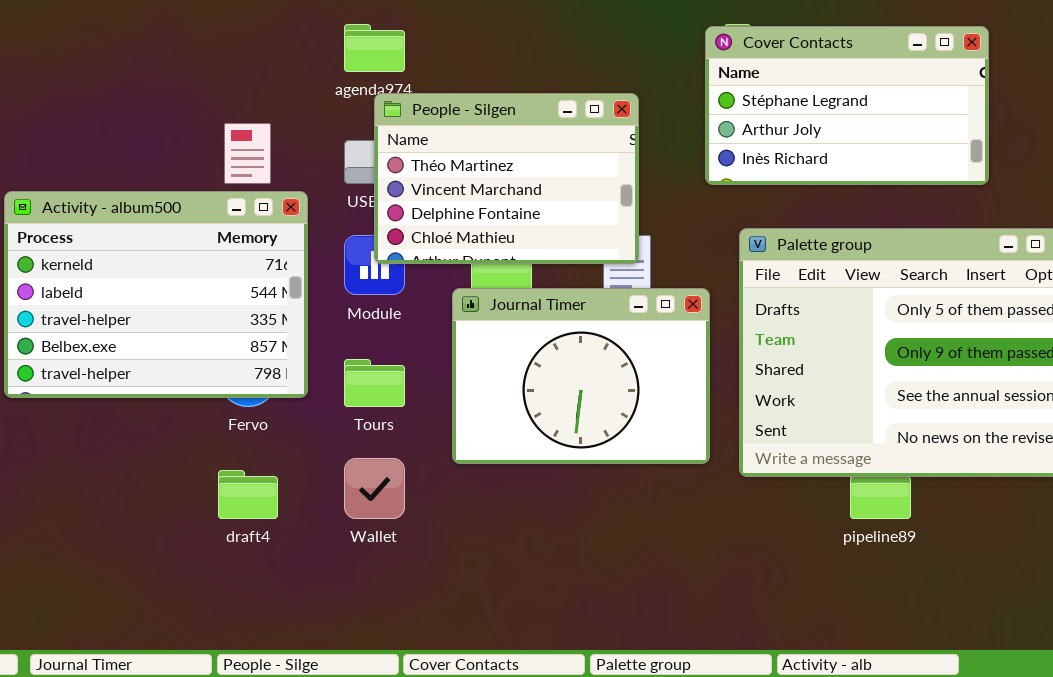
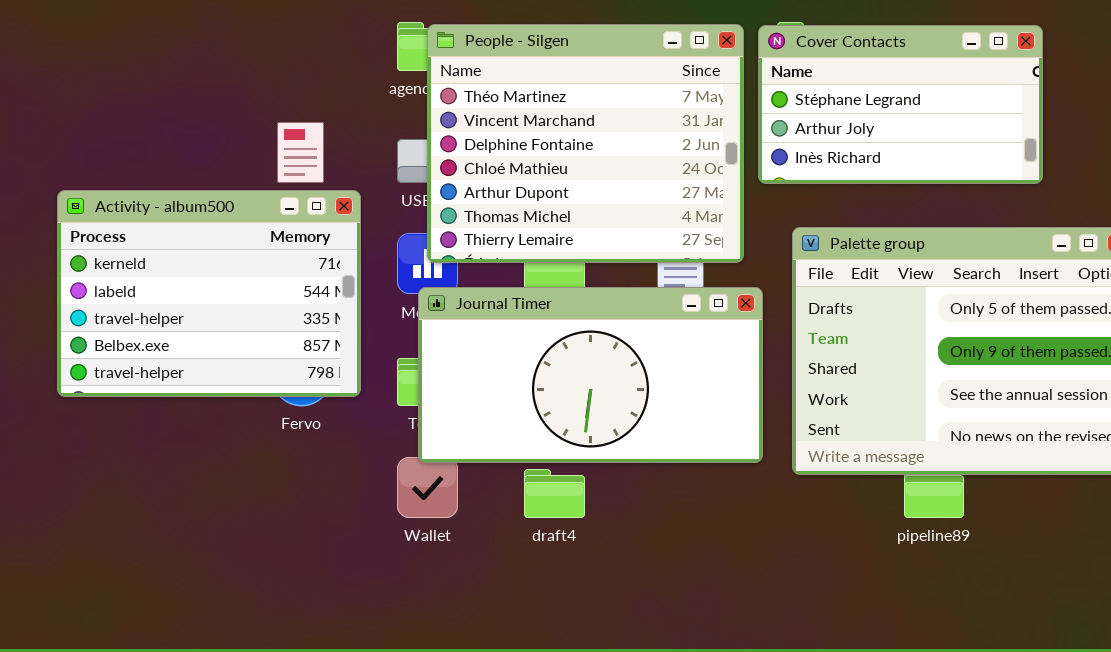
People - Silgen: [374,93,639,264] -> [427,24,744,263], resized
Journal Timer: [452,288,710,464] -> [418,287,763,463], resized
draft4: [218,470,278,519] -> [524,469,585,518], moved

